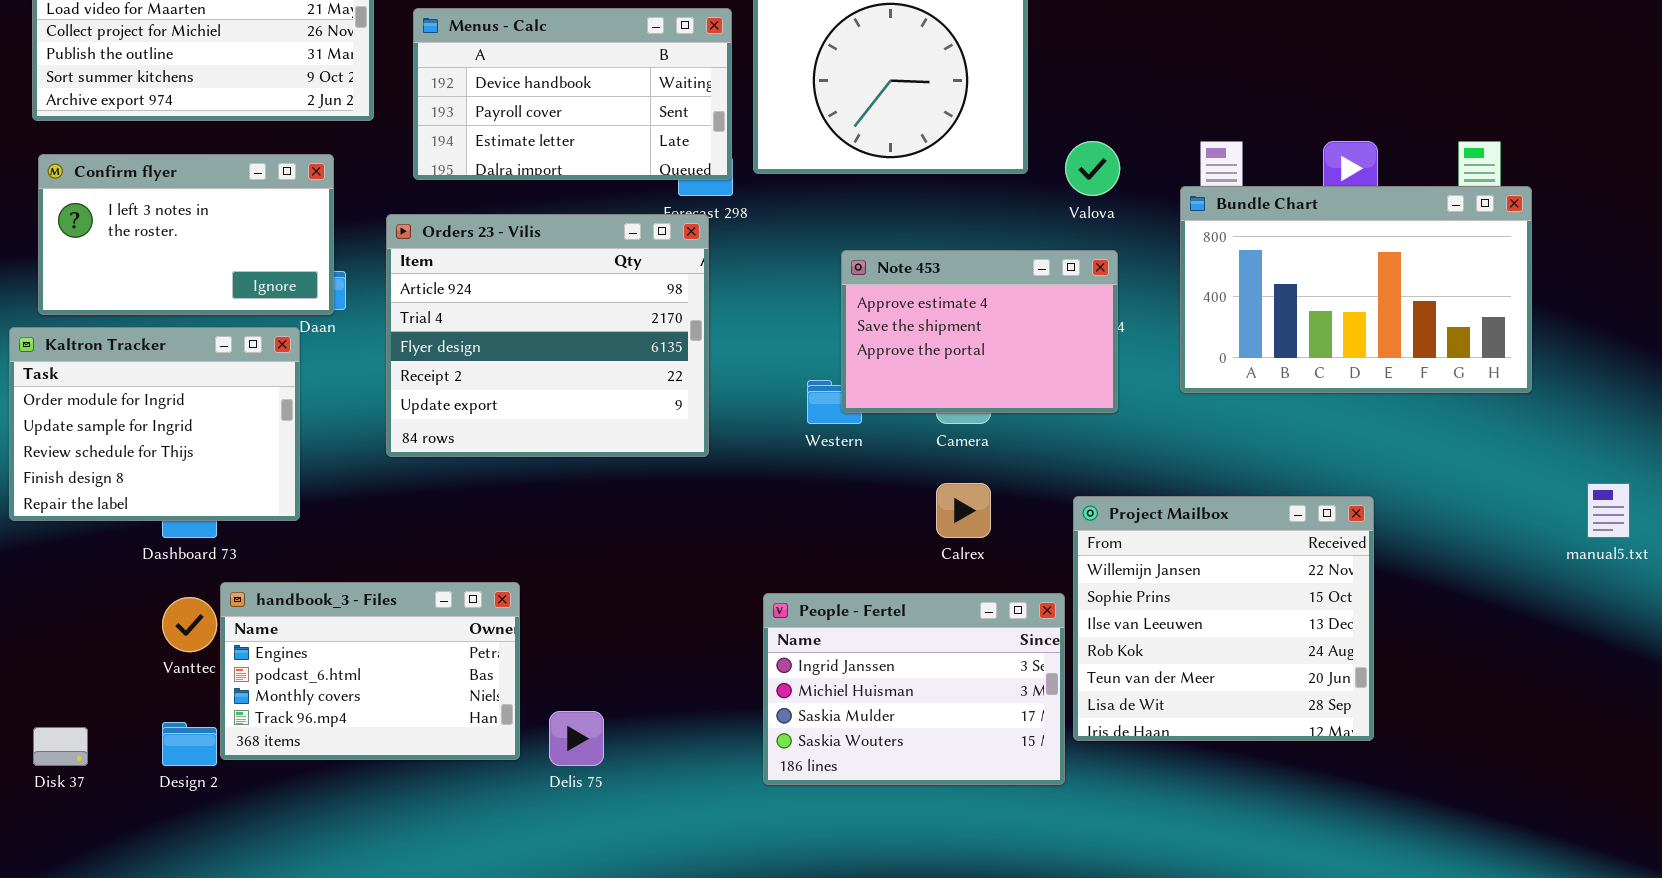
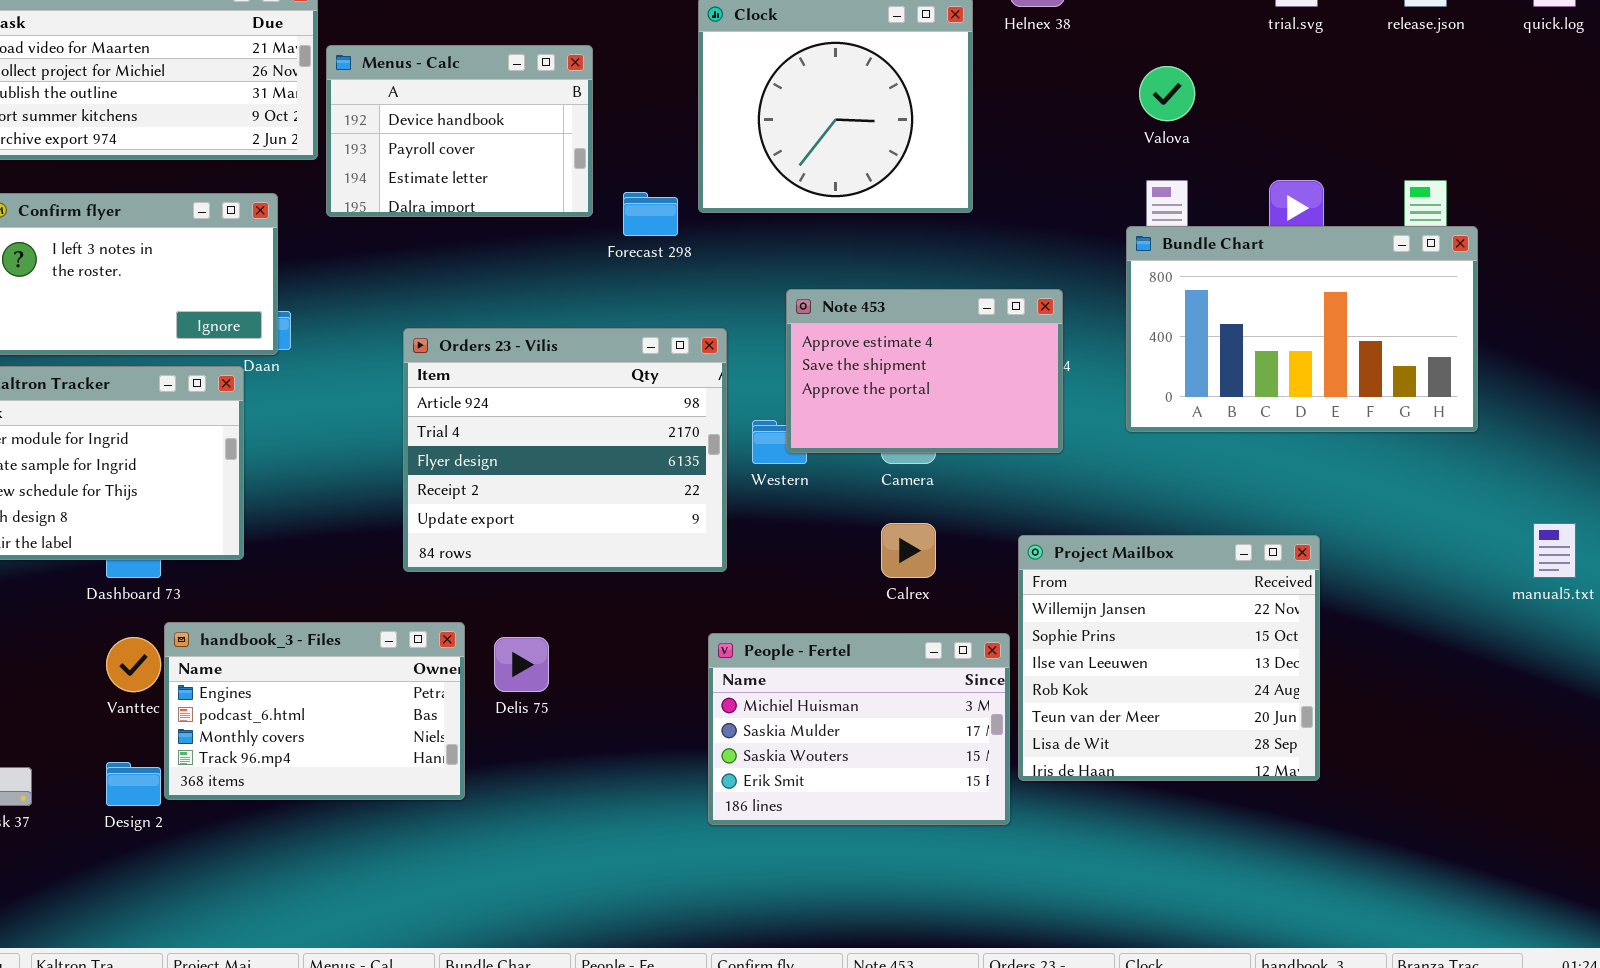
Menus - Calc: [413,8,732,180] -> [326,45,593,217], moved, resized
Valova: [1065,141,1120,196] -> [1139,66,1195,121], moved
Orders 23 - Vilis: [386,214,709,457] -> [403,328,727,572], moved
People - Fertel: [763,593,1065,785] -> [708,633,1010,825], scrolled down 1 row
Delis 75: [549,711,604,766] -> [494,637,549,692], moved

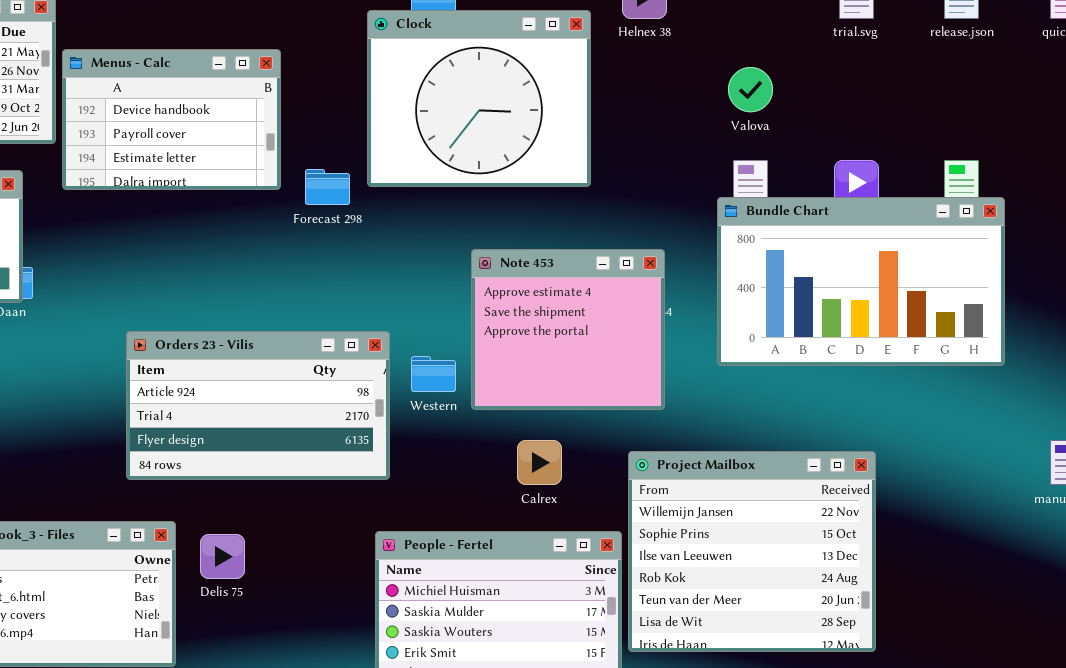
Note 453: [786,289,1063,453] -> [471,249,665,410], resized
Orders 23 - Vilis: [403,328,727,572] -> [126,331,390,480], resized

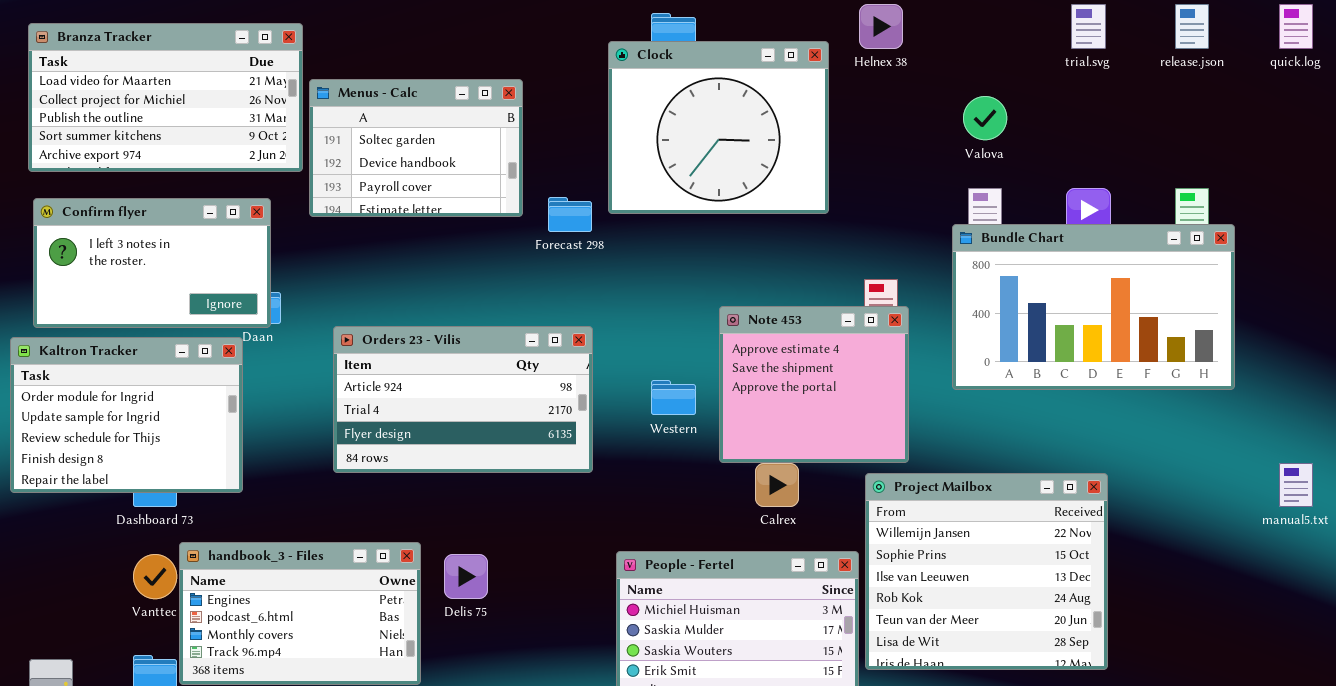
Menus - Calc: [62,49,281,190] -> [309,79,523,217], scrolled up 1 row
Note 453: [471,249,665,410] -> [719,306,909,463], moved
Orders 23 - Vilis: [126,331,390,480] -> [333,326,593,473], moved

